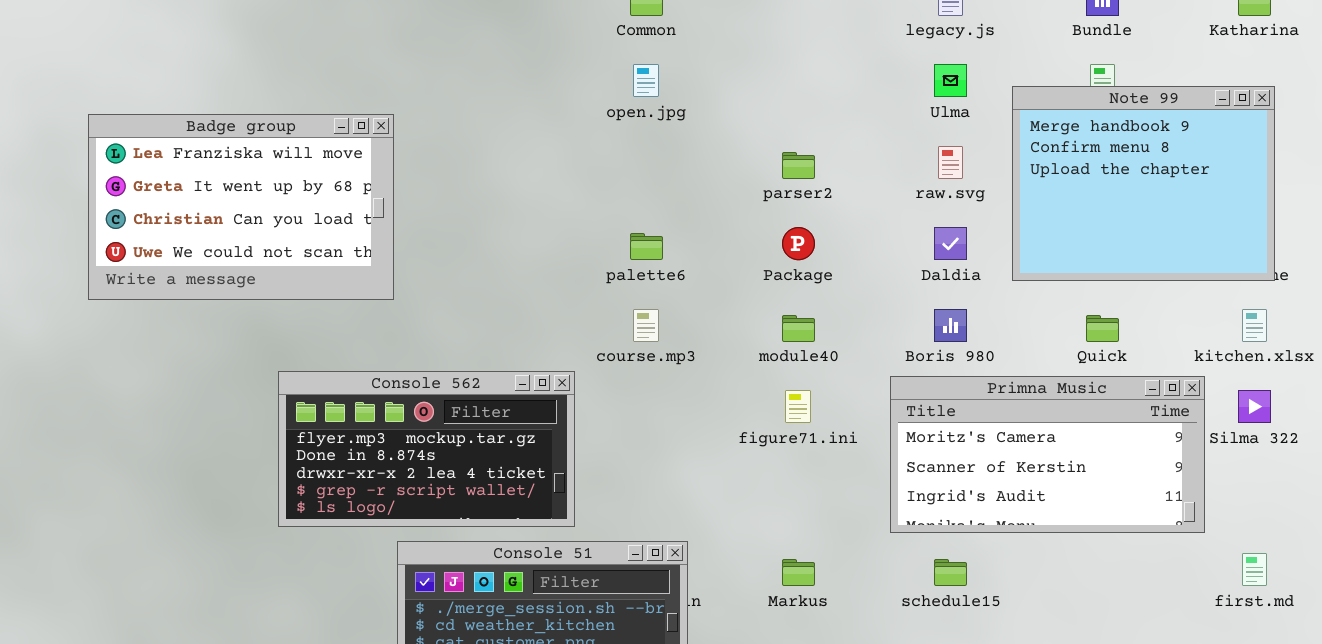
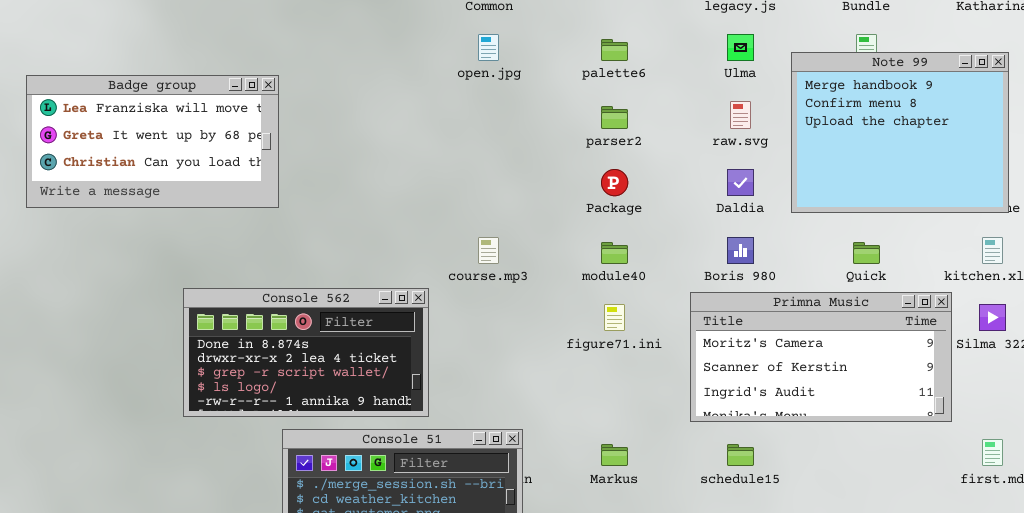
Badge group: [88,114,394,300] -> [26,75,279,208], resized
palette6: [630,233,663,260] -> [601,39,628,61], moved
Console 562: [278,371,575,527] -> [183,288,429,417], scrolled down 1 row

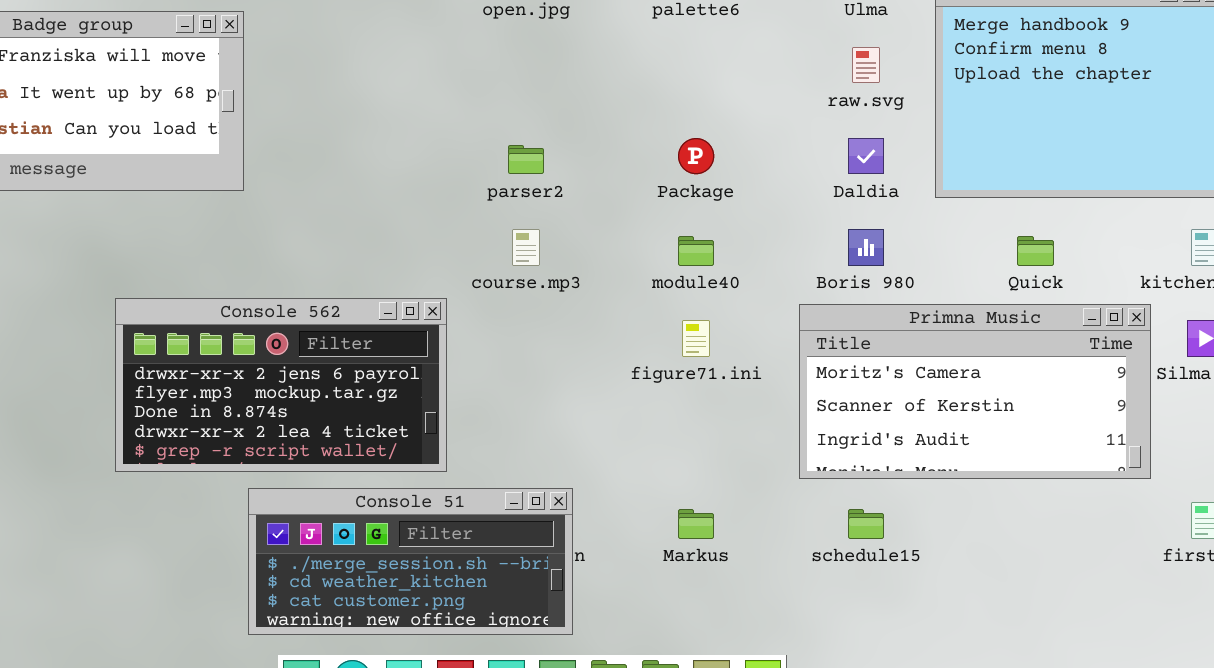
parser2: [601,106,628,129] -> [508,145,544,174], moved
Console 562: [183,288,429,417] -> [115,298,447,472], scrolled up 2 rows

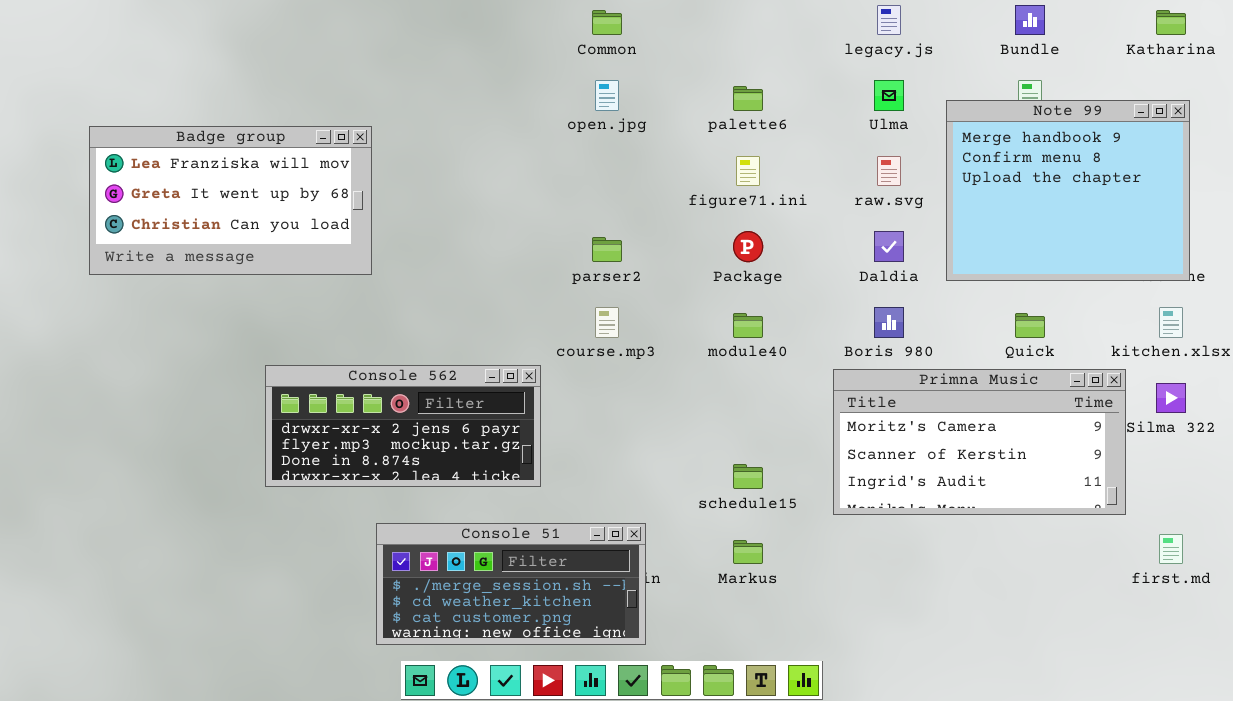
Console 562: [115,298,447,472] -> [265,365,541,487], resized
figure71.ini: [682,320,710,357] -> [736,156,760,186], moved
schedule15: [848,509,884,539] -> [733,464,763,489], moved

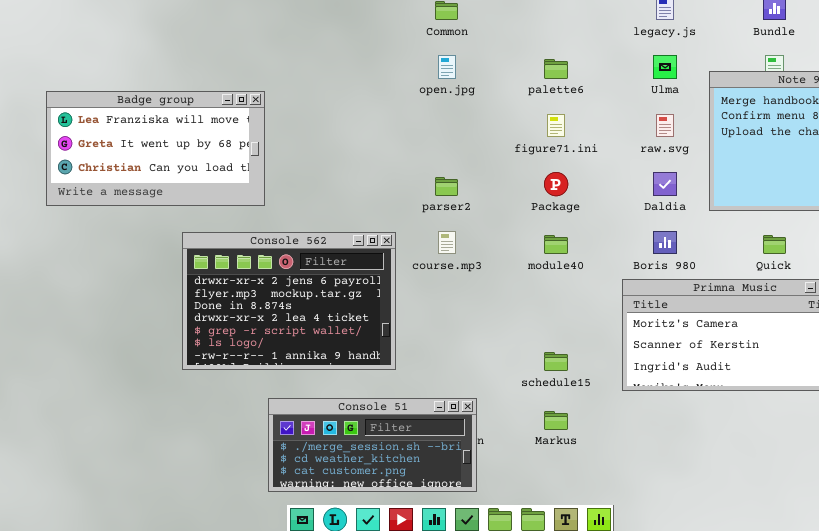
Console 562: [265,365,541,487] -> [182,232,396,370], resized

